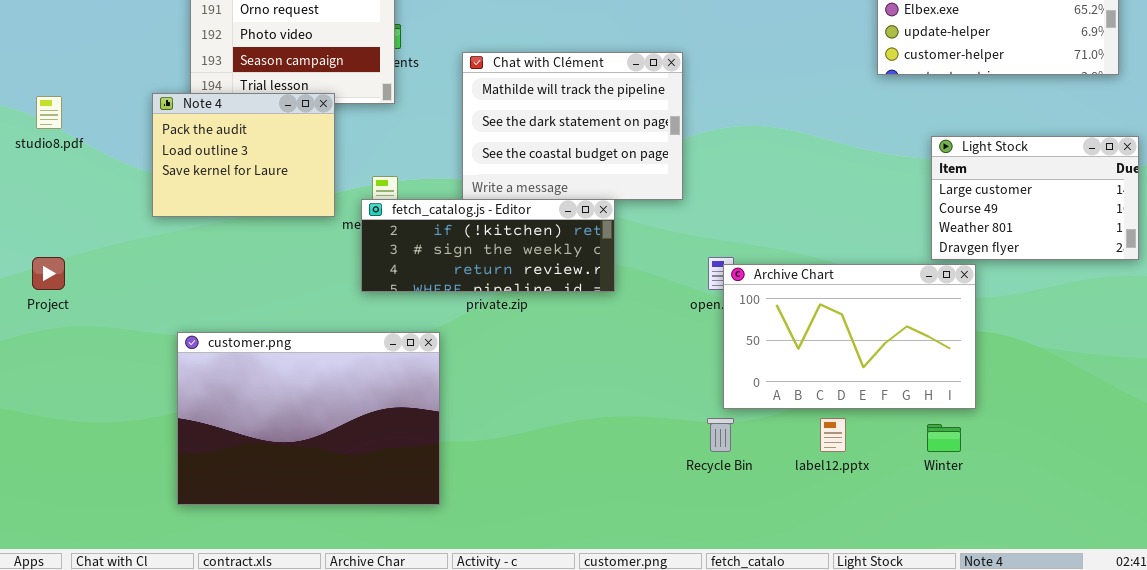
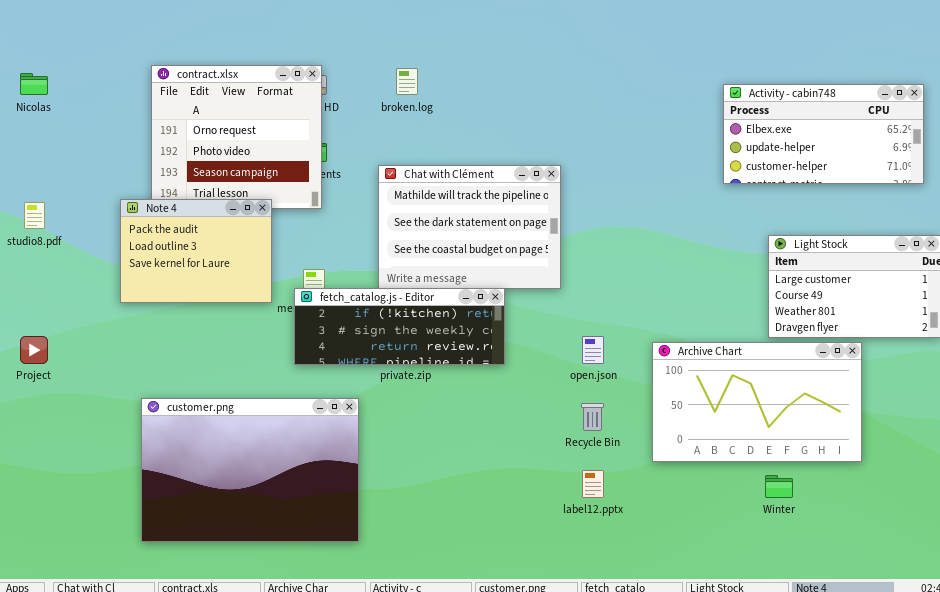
Archive Chart: [723,264,976,409] -> [652,342,862,462], moved
Recycle Bin: [707,418,734,452] -> [581,403,604,431], moved
label12.pptx: [820,418,846,452] -> [582,470,604,498], moved

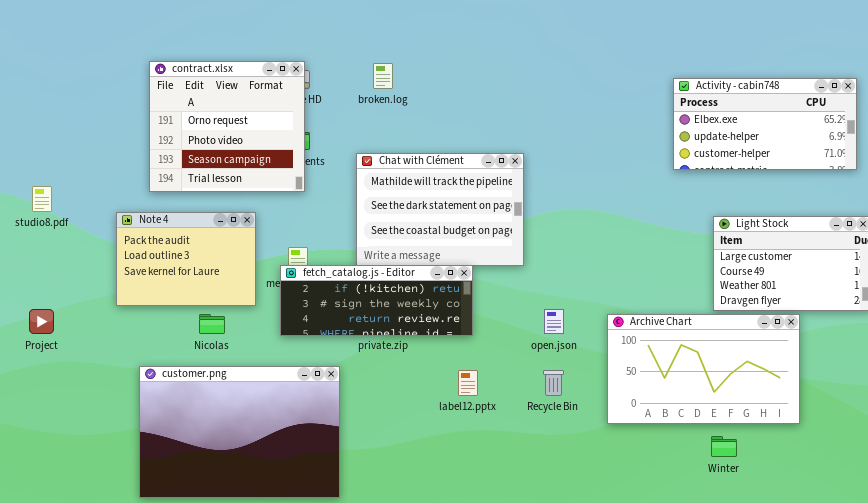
Nicolas: [20,73,48,95] -> [199,314,225,334], moved
Note 4: [120,199,272,303] -> [116,212,256,306], moved
label12.pptx: [582,470,604,498] -> [458,370,478,396], moved

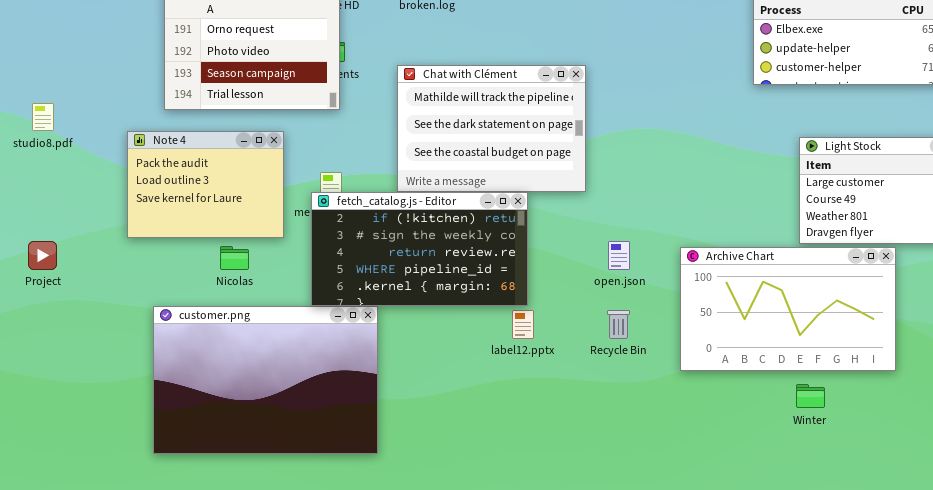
fetch_catalog.js - Editor: [280,265,473,336] -> [311,192,528,306], resized

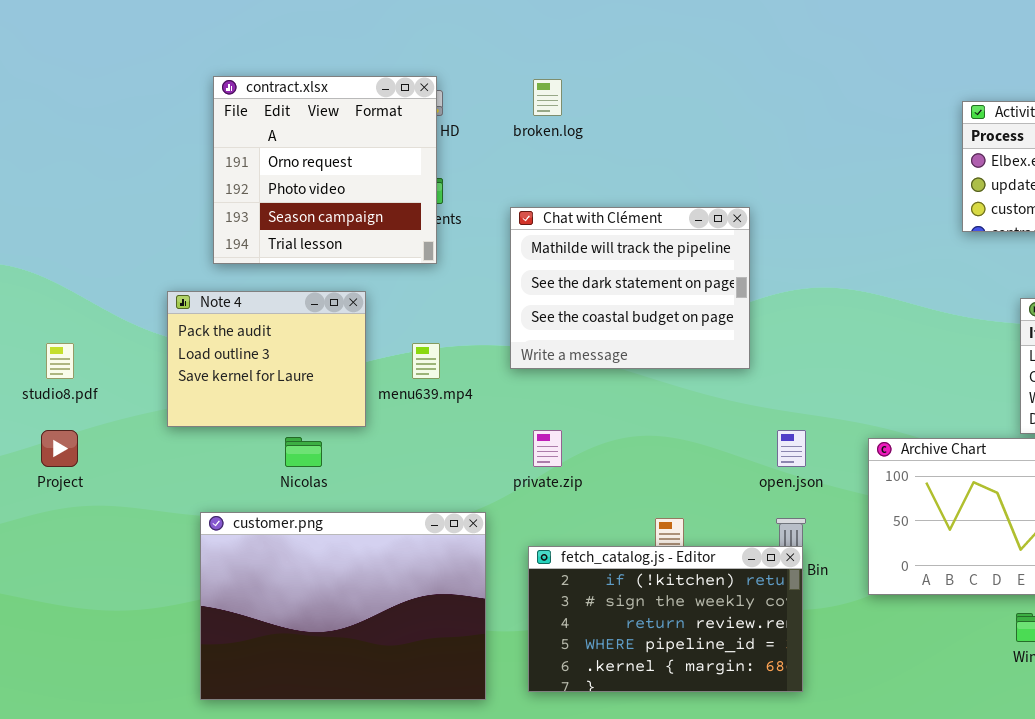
studio8.pdf: [32,103,54,131] -> [46,343,74,379], moved
fetch_catalog.js - Editor: [311,192,528,306] -> [528,546,803,692], moved

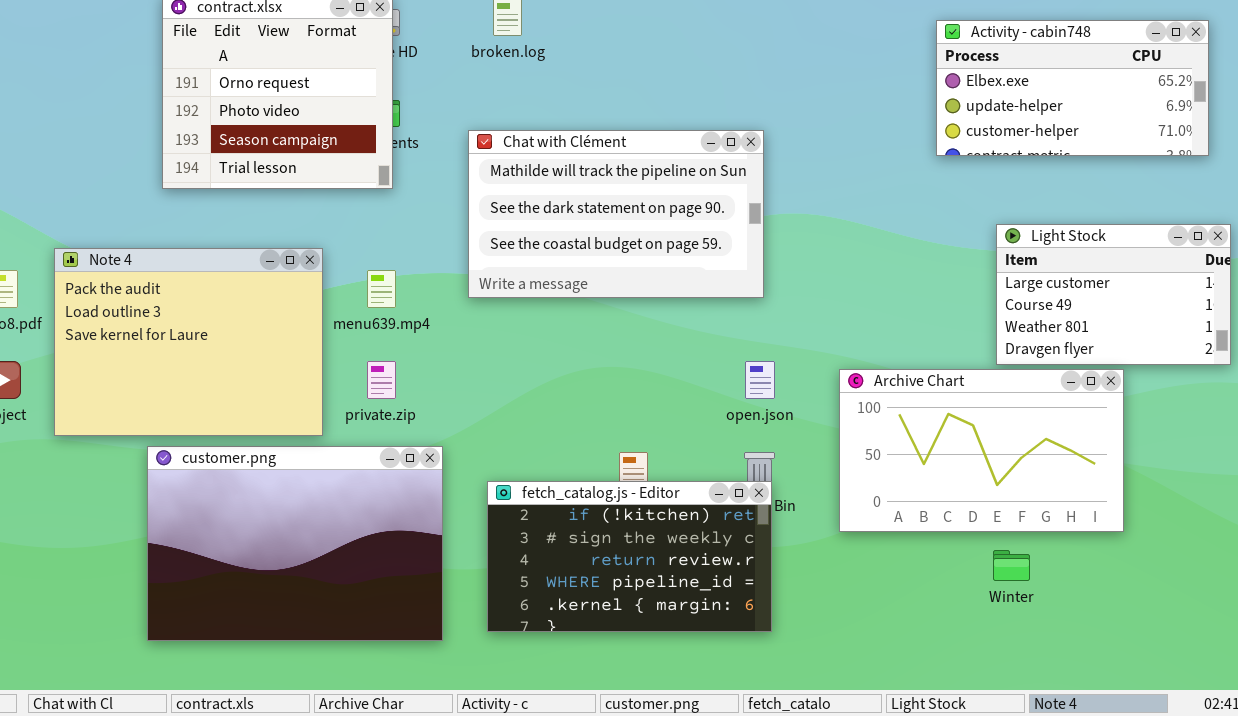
Chat with Clément: [510,207,750,369] -> [468,130,764,298], resized
Note 4: [167,291,366,427] -> [54,248,323,436], moved, resized
private.zip: [533,430,562,467] -> [367,361,396,399], moved

